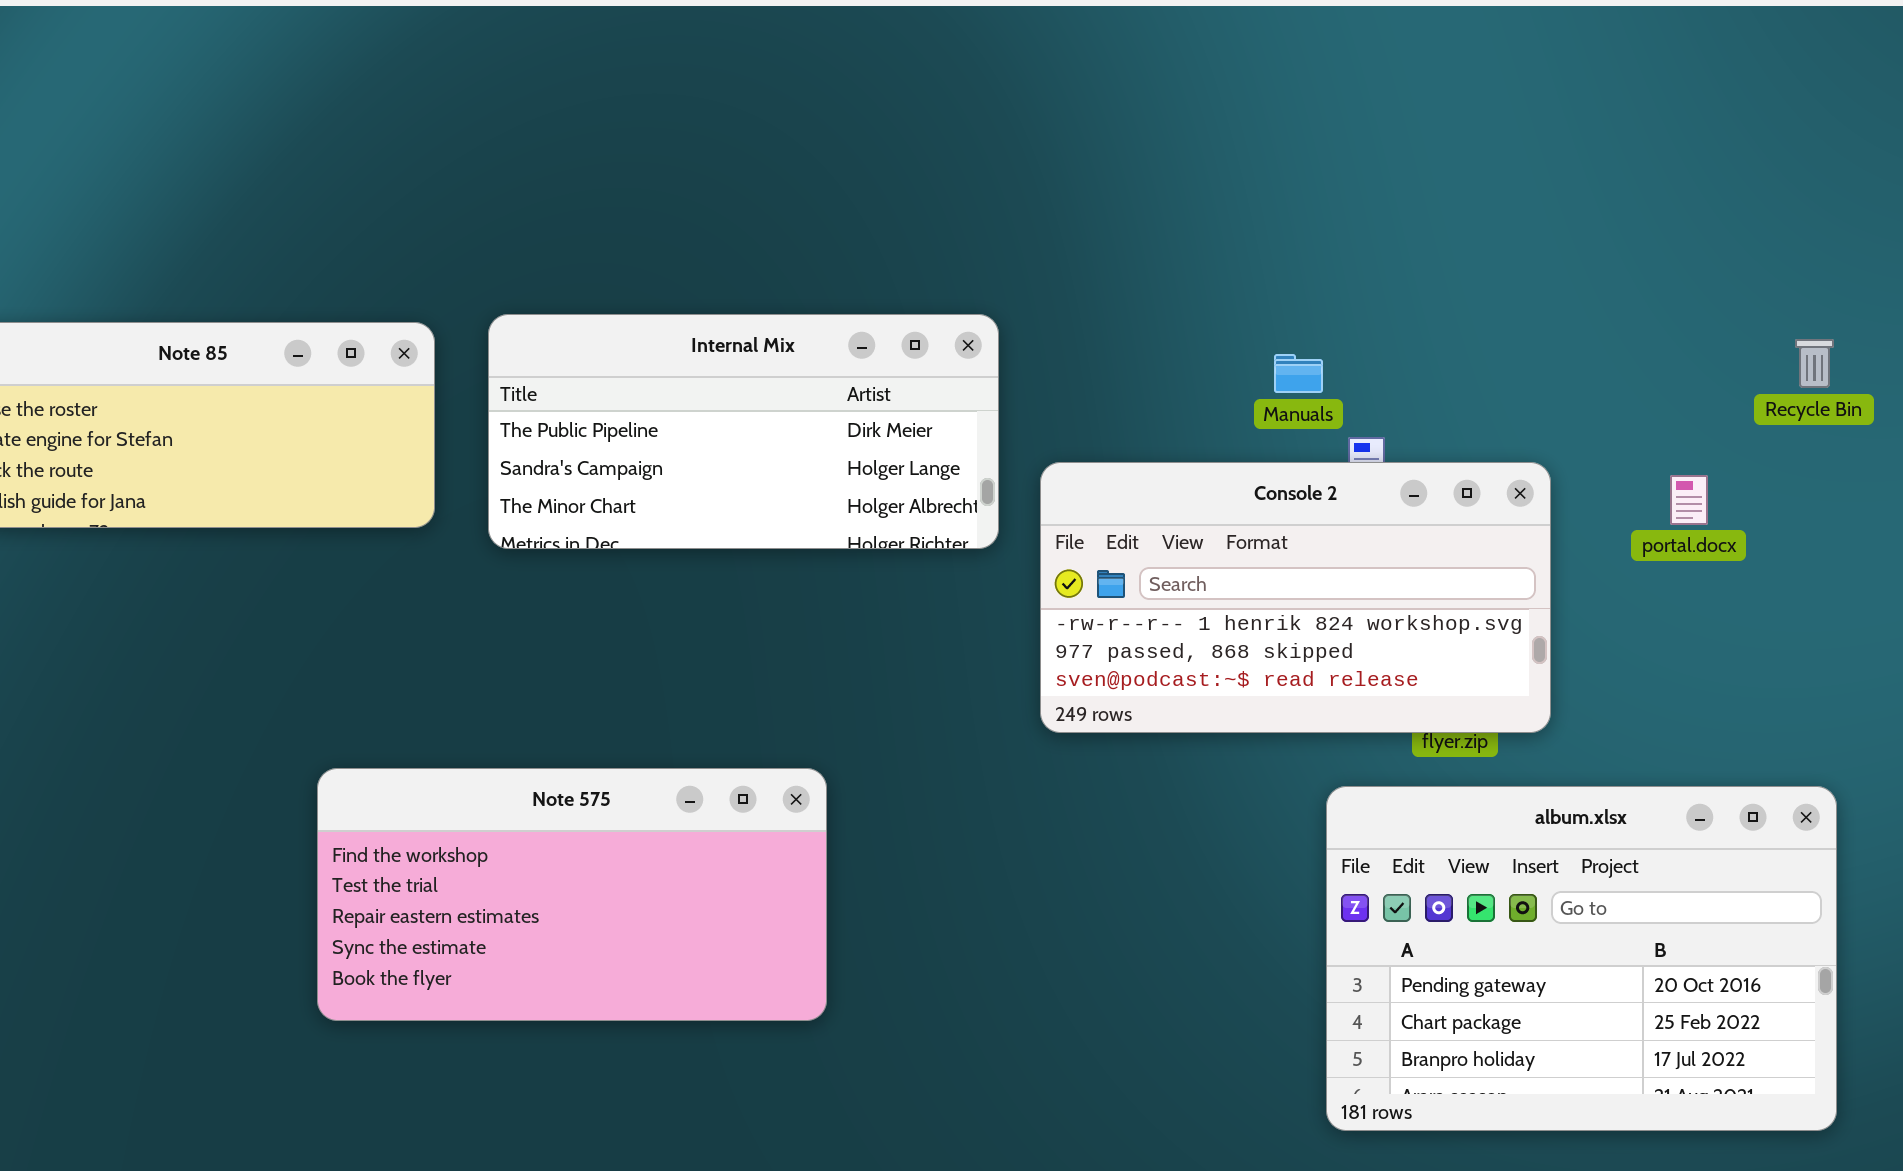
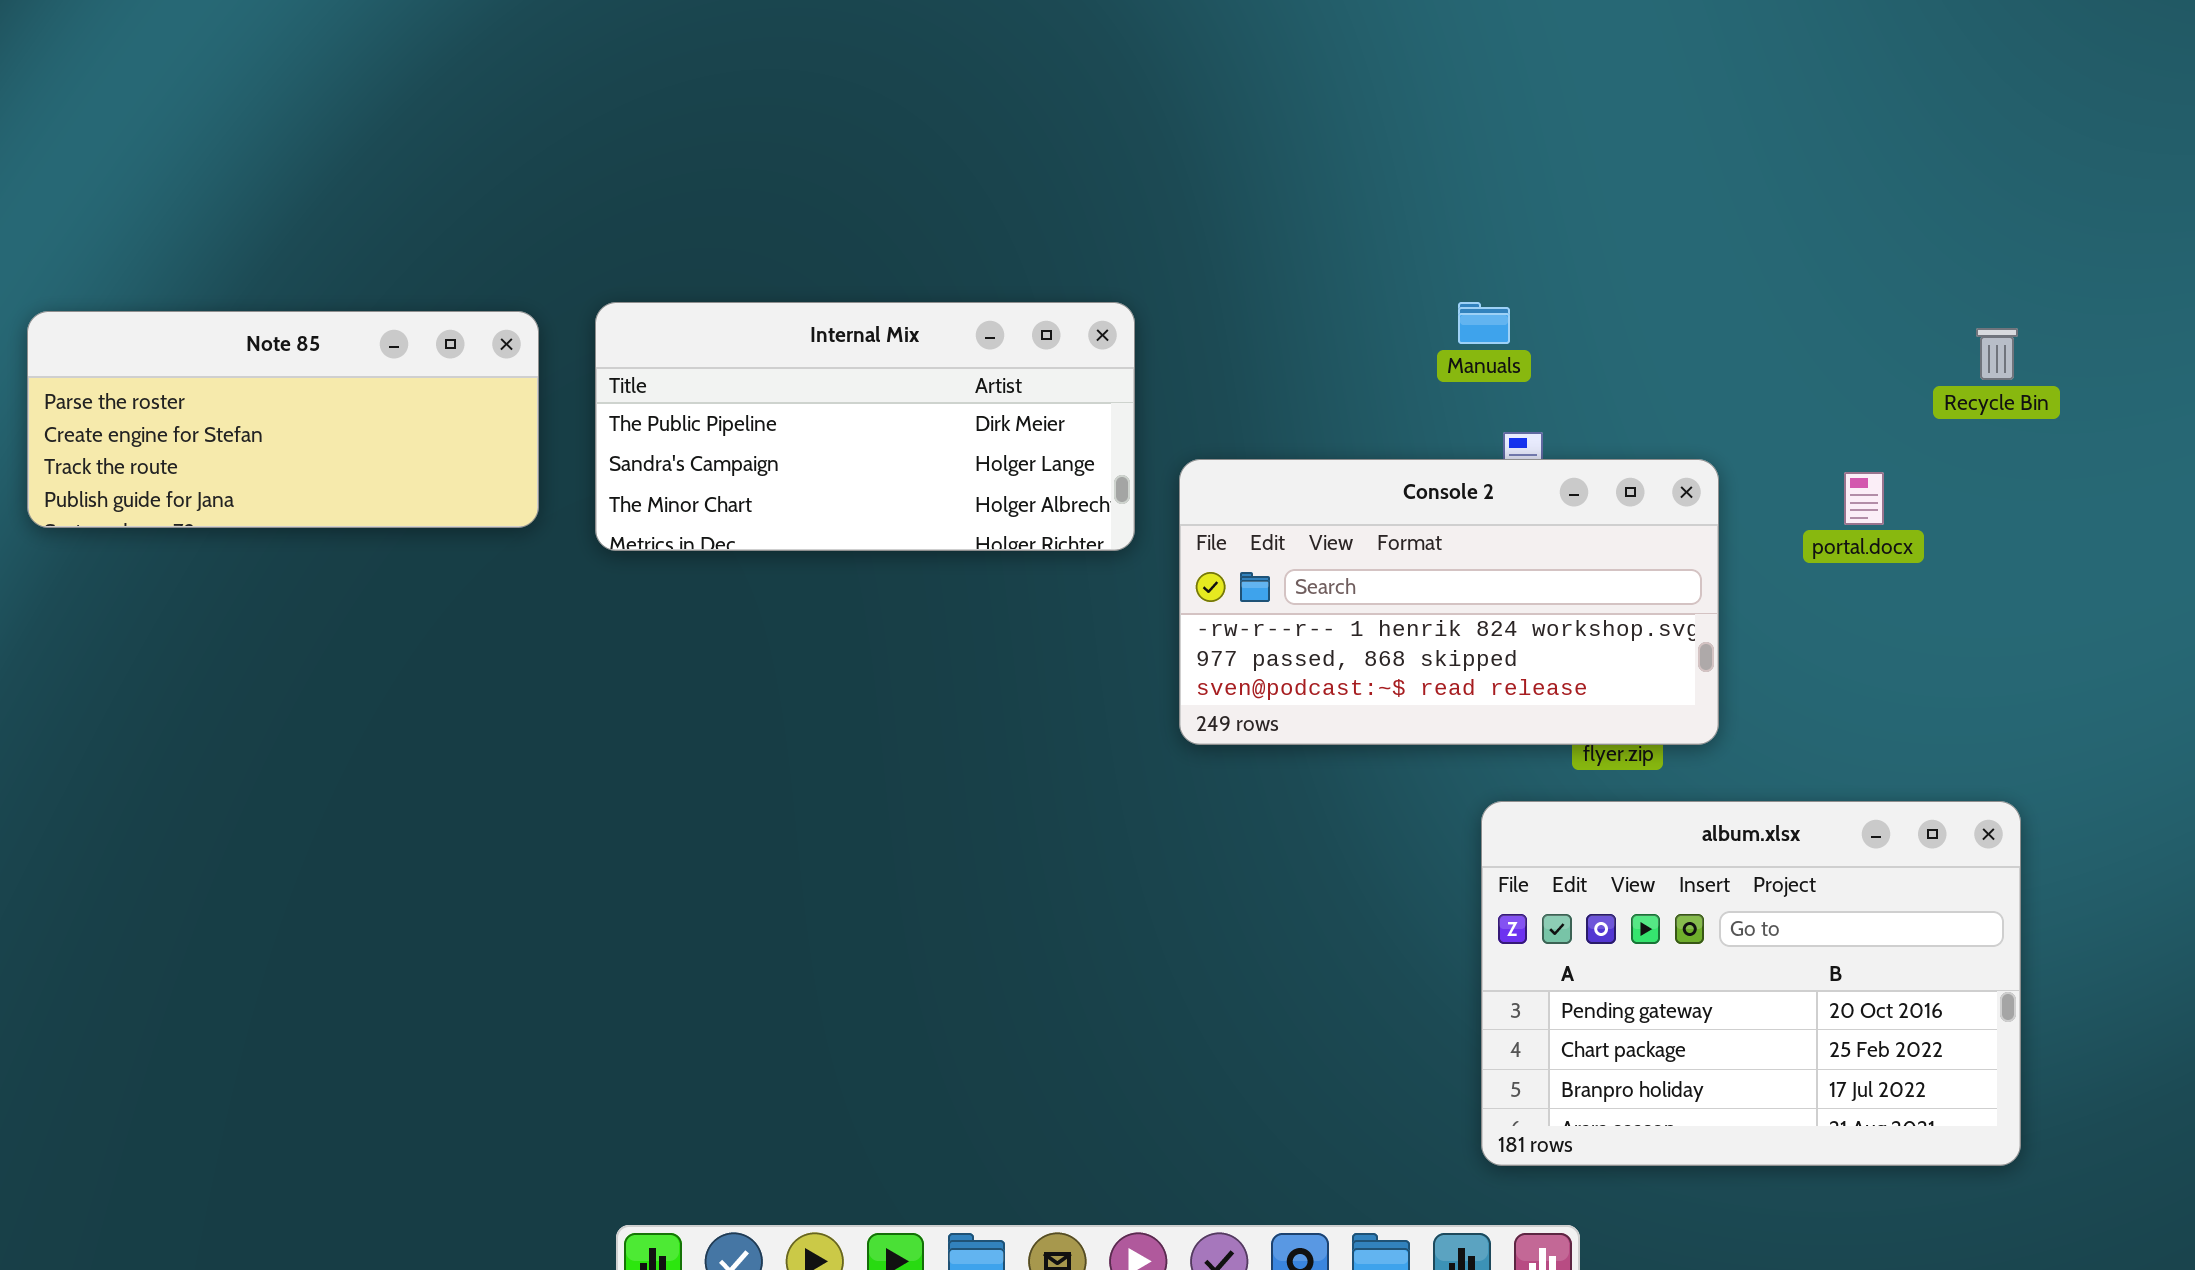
Manuals: [1274,354,1323,393] -> [1458,302,1510,344], moved
Note 575: [317,768,827,1021] -> none, closed

